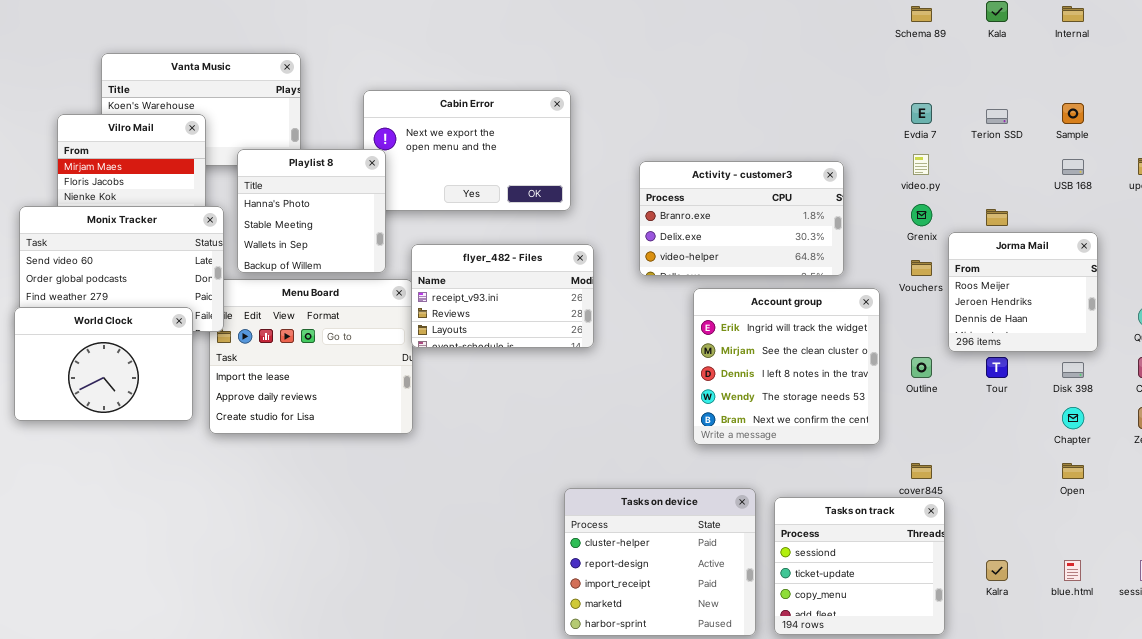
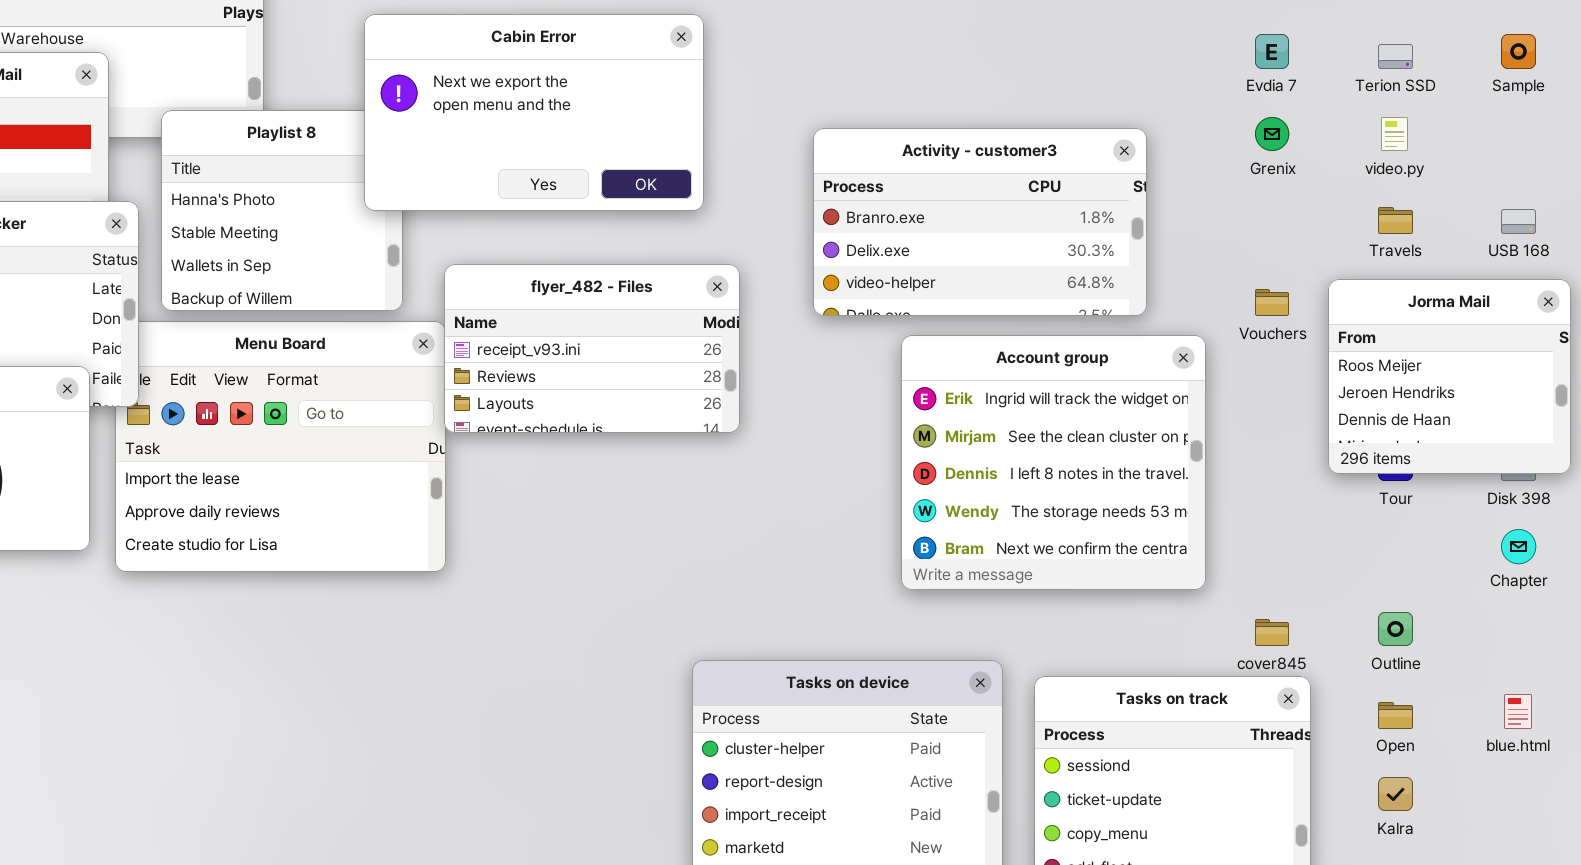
Cabin Error: [363,90,571,211] -> [364,14,704,211], raised
video.py: [913,154,929,175] -> [1381,117,1408,151], moved
USB 168: [1062,159,1084,175] -> [1501,209,1536,234], moved
Grenix: [911,204,932,226] -> [1255,117,1289,151], moved
Jorma Mail: [948,232,1098,352] -> [1328,279,1571,474], moved
Outline: [911,357,932,378] -> [1378,612,1413,646], moved
Open: [1062,463,1084,479] -> [1378,702,1413,729], moved
blue.html: [1064,560,1081,581] -> [1504,694,1532,729], moved

